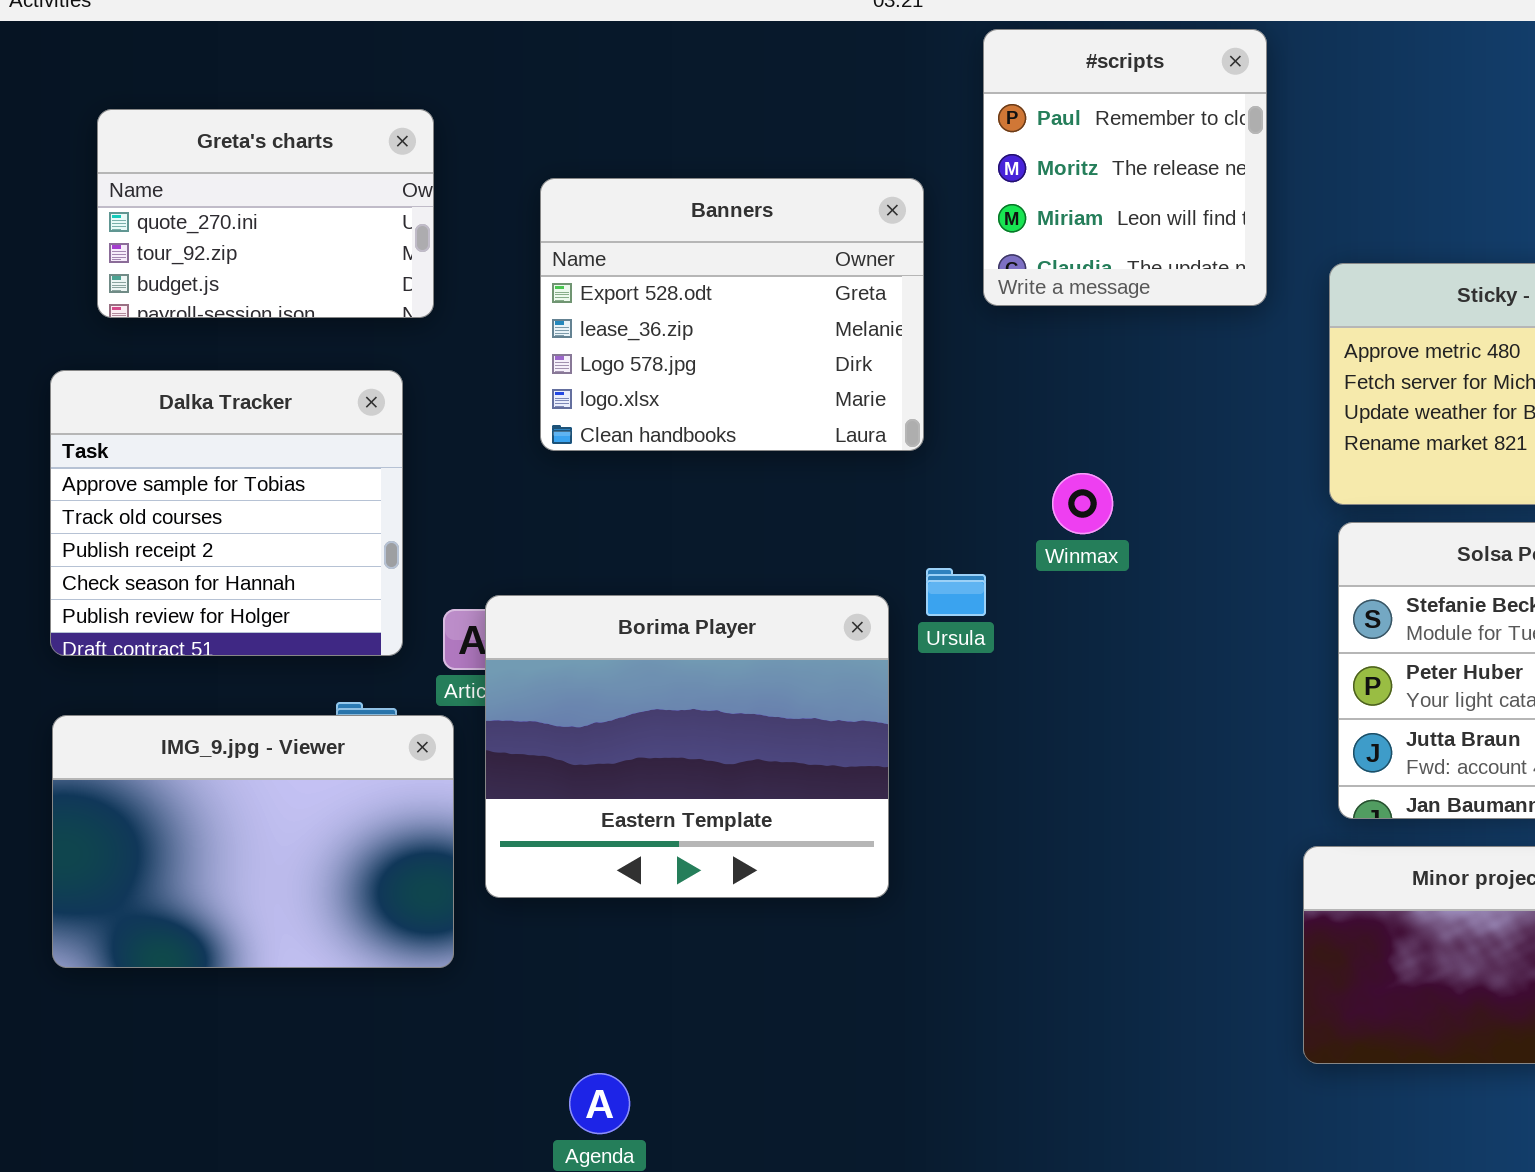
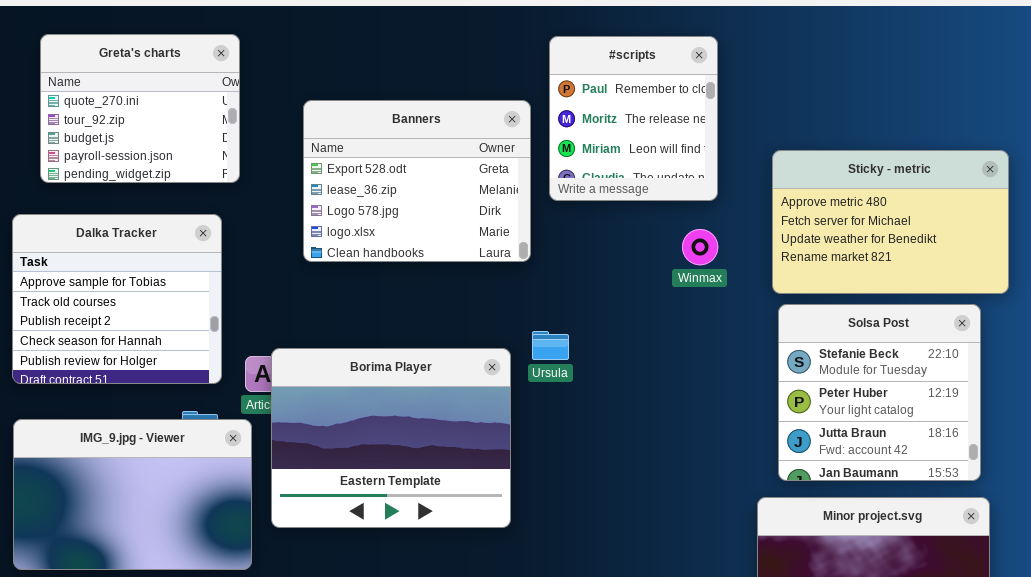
#scripts: [983,29,1267,306] -> [549,36,718,201], moved
Greta's charts: [97,109,434,318] -> [40,34,240,183], resized
Winmax: [1052,473,1113,534] -> [682,229,718,265], moved

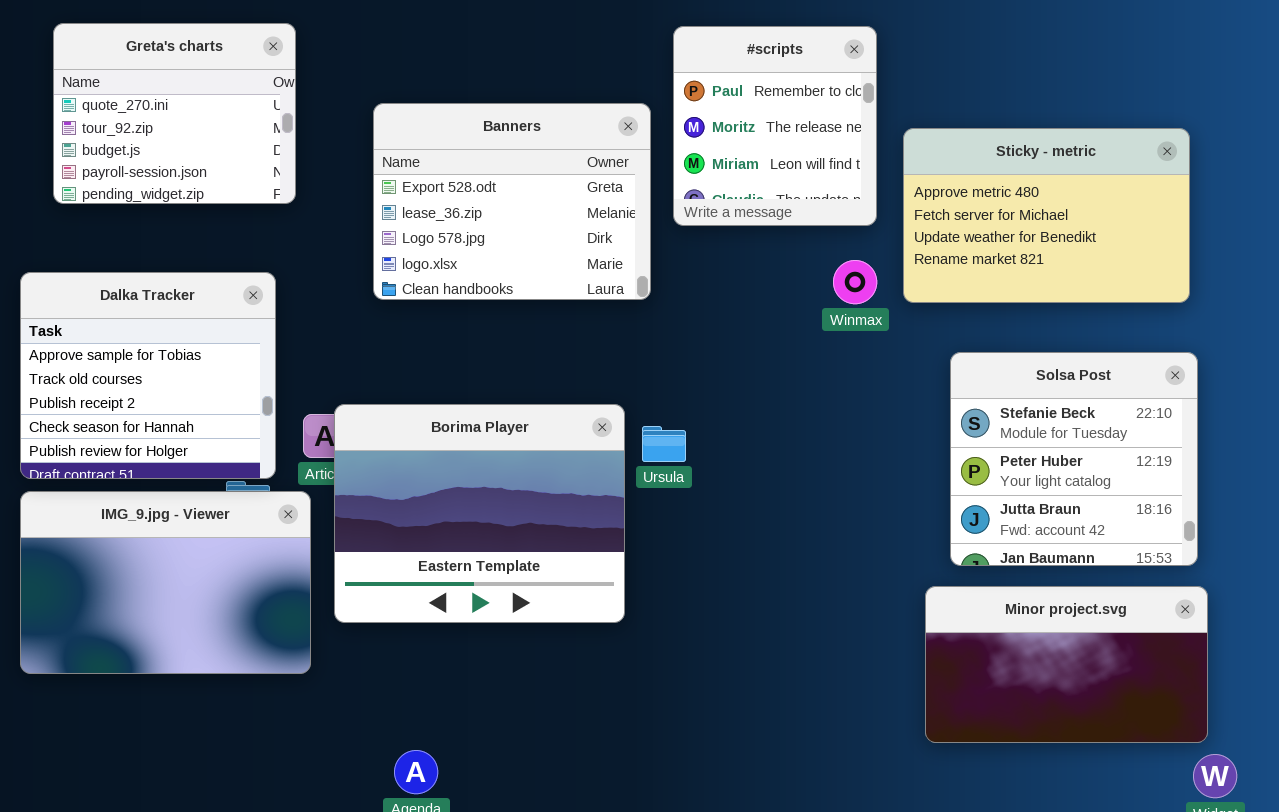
Sticky - metric: [772,150,1009,294] -> [903,128,1190,303], moved
Dalka Tracker: [12,214,222,384] -> [20,272,276,479], moved
Ursula: [532,331,569,360] -> [642,426,686,462], moved

